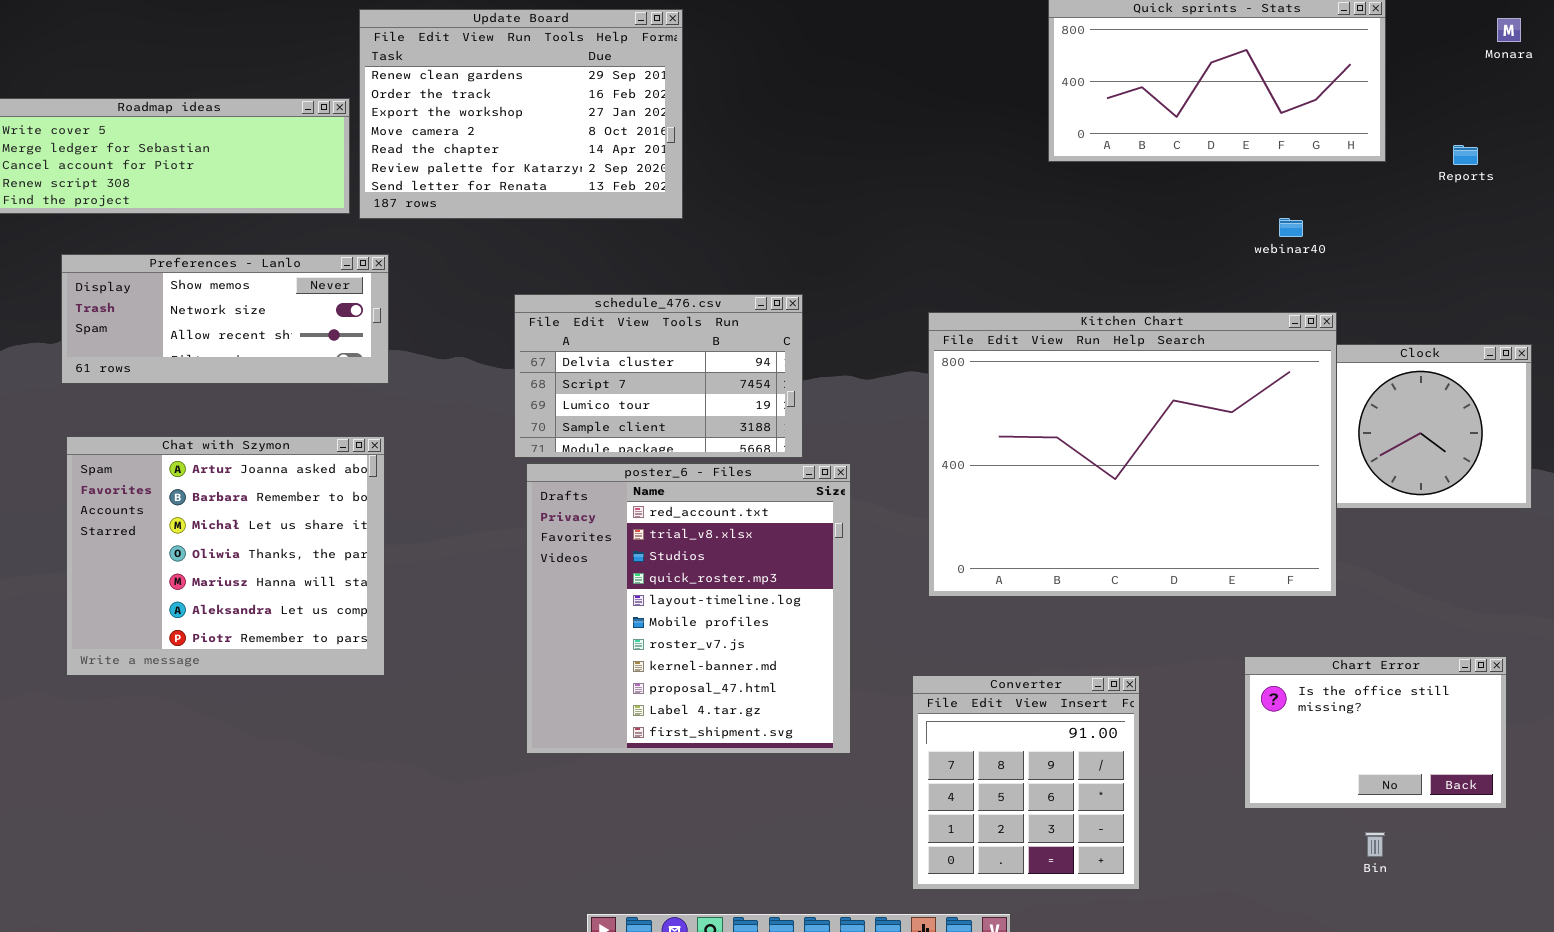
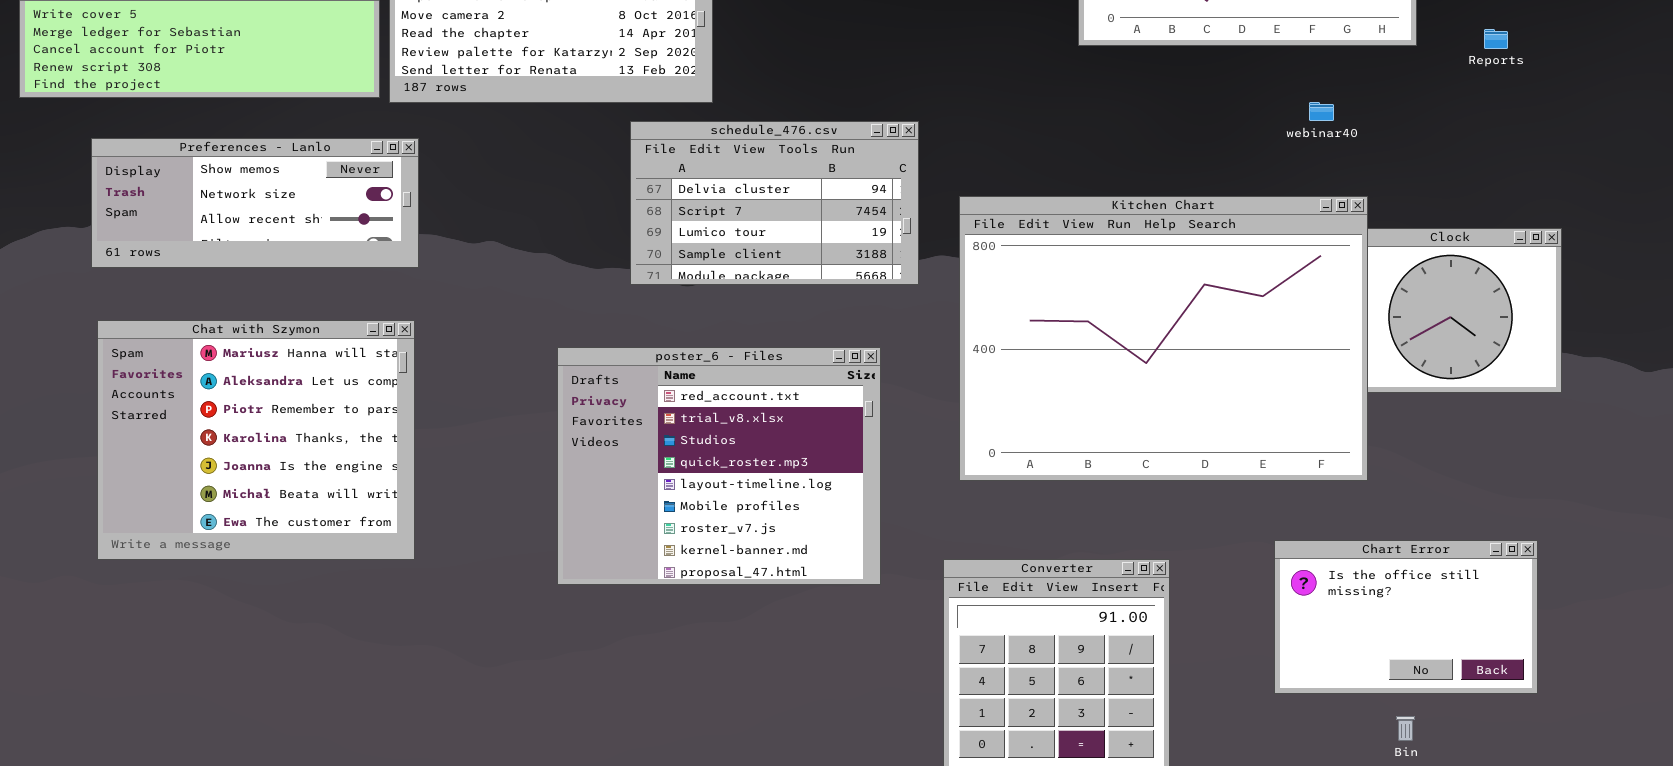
schedule_476.csv: [514,294,803,458] -> [630,121,919,285], moved
Chat with Szymon: [66,436,385,676] -> [97,320,415,560], scrolled down 4 rows
poster_6 - Files: [526,463,851,754] -> [557,347,881,585], resized

